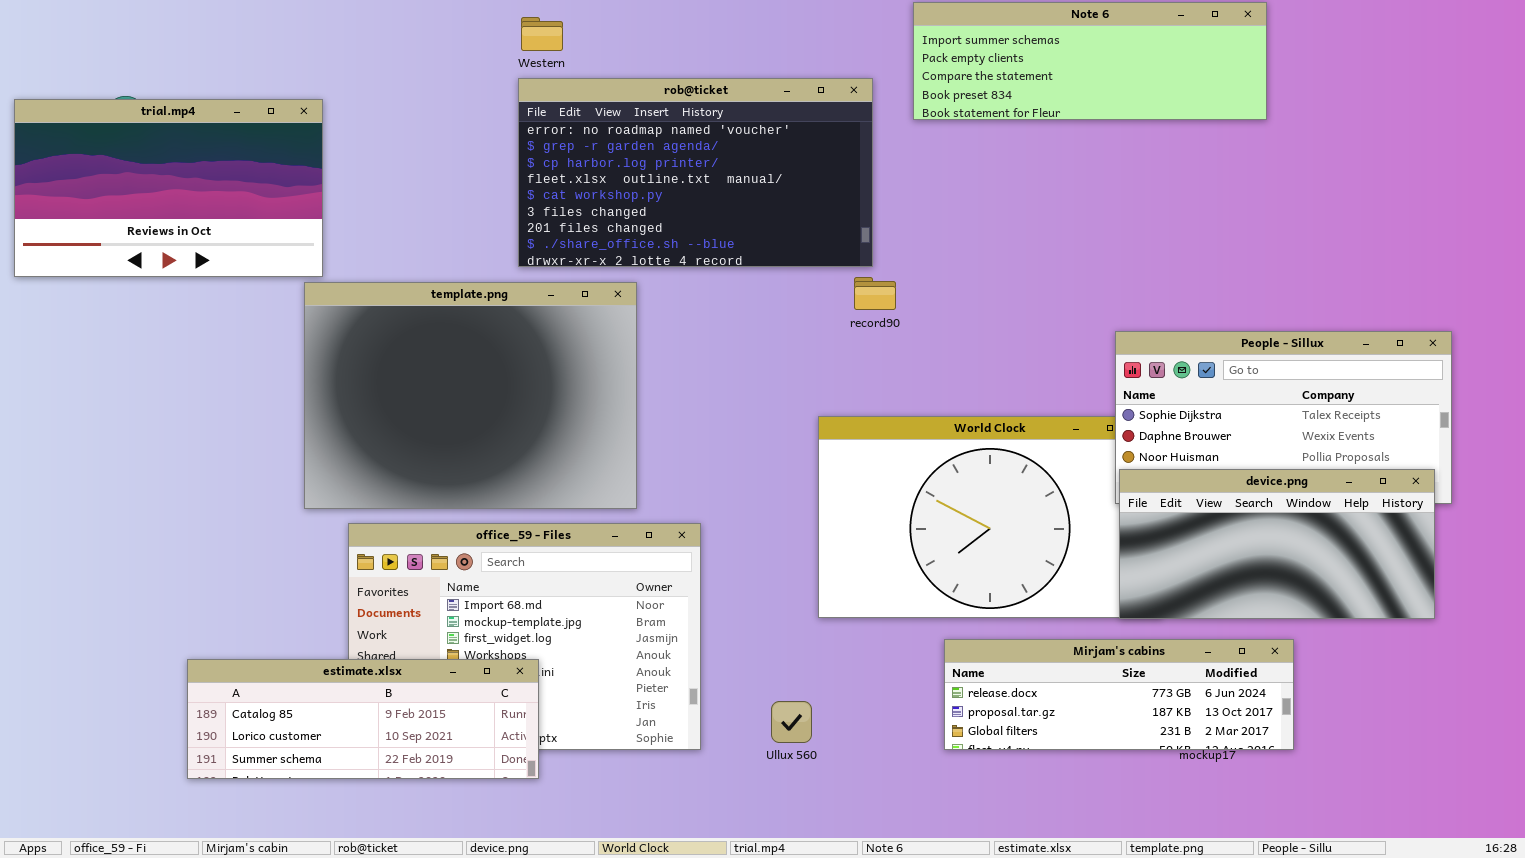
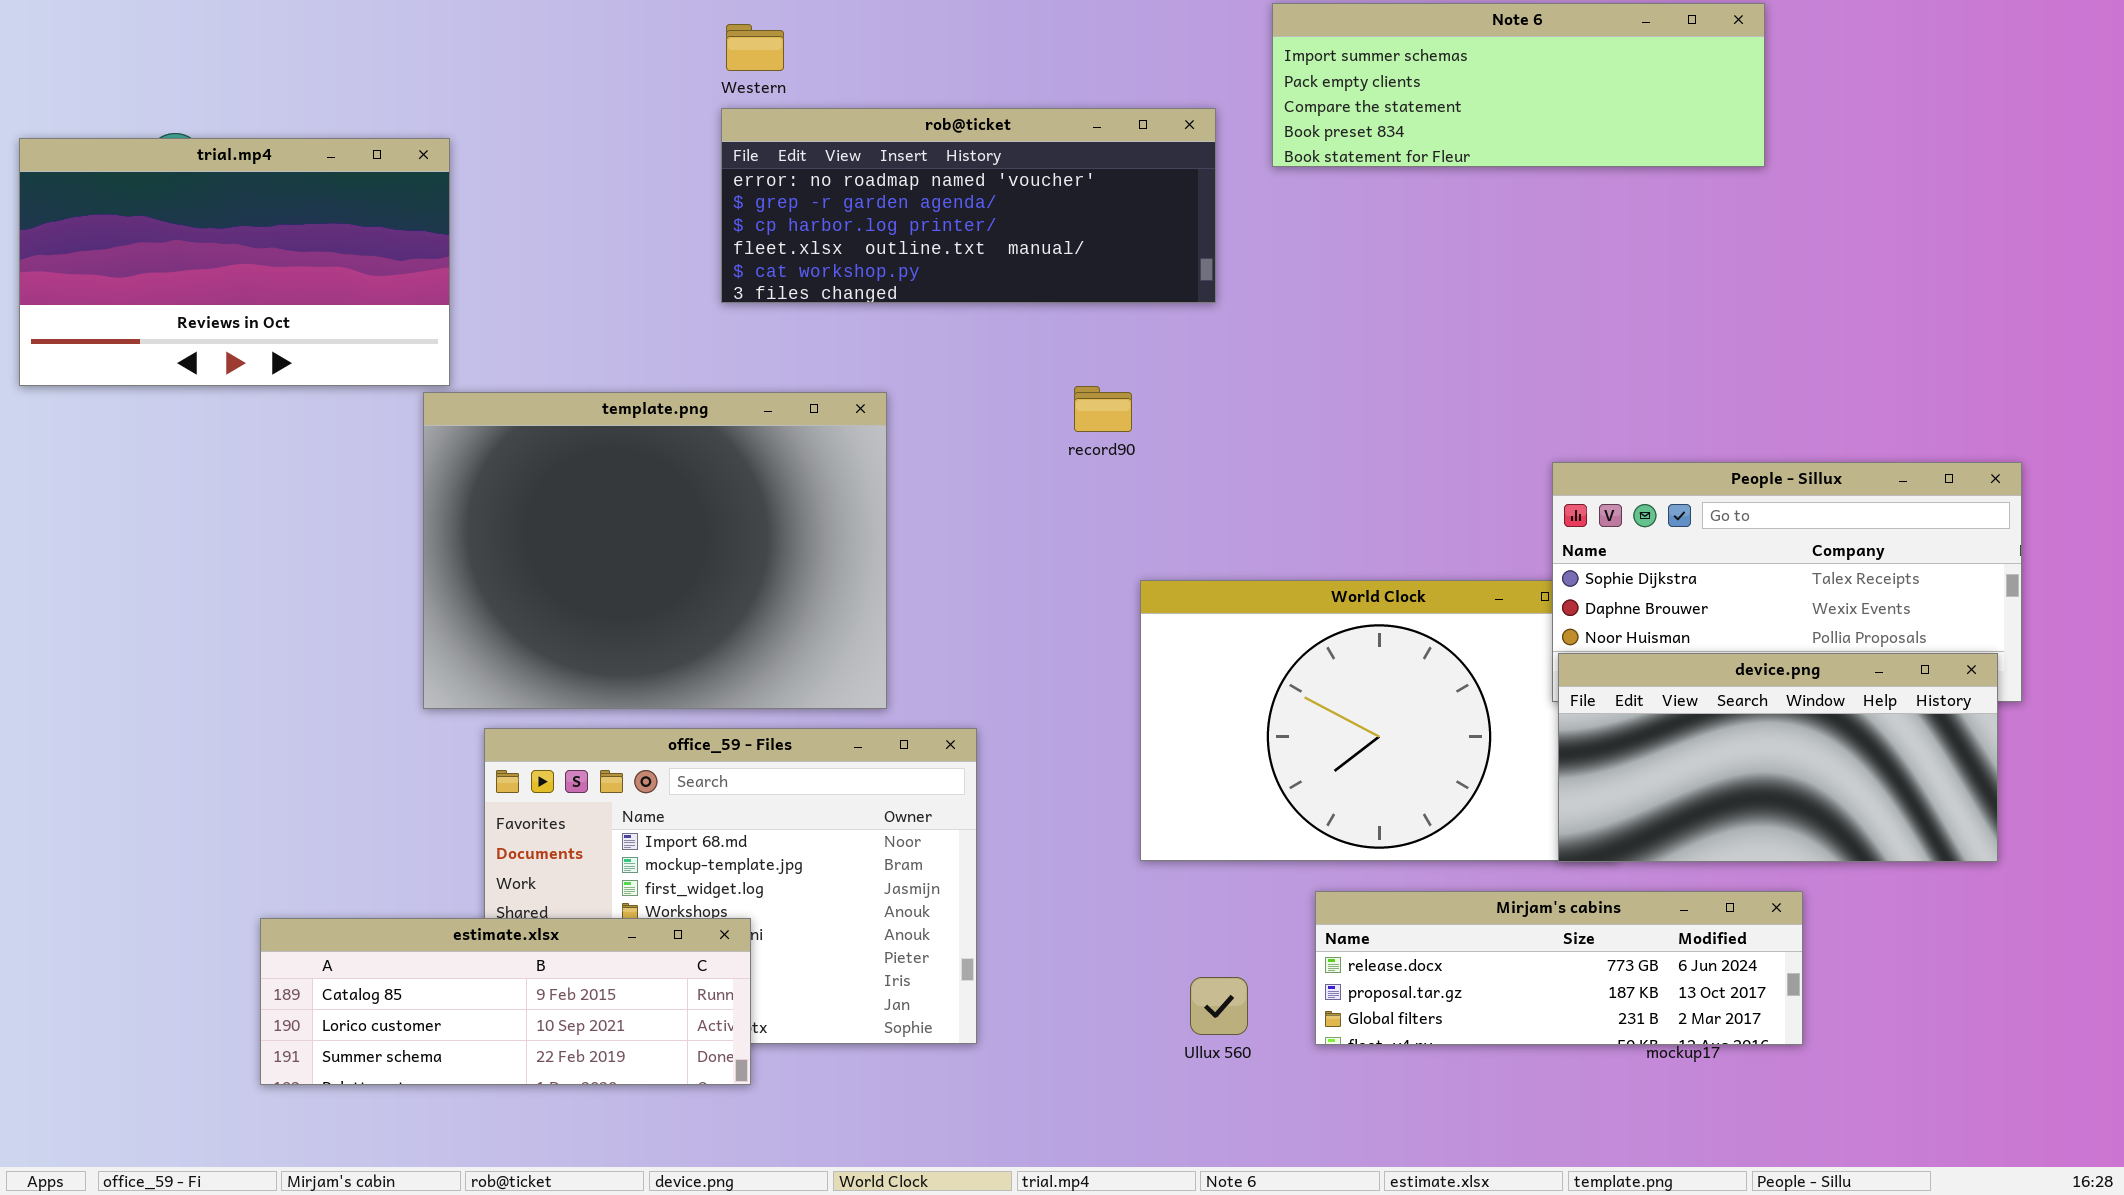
rob@ticket: [518,78,873,267] -> [721,108,1216,303], resized
record90: [854,277,896,310] -> [1074,386,1132,432], moved
Ullux 560: [771,701,812,743] -> [1190,977,1248,1035], moved

